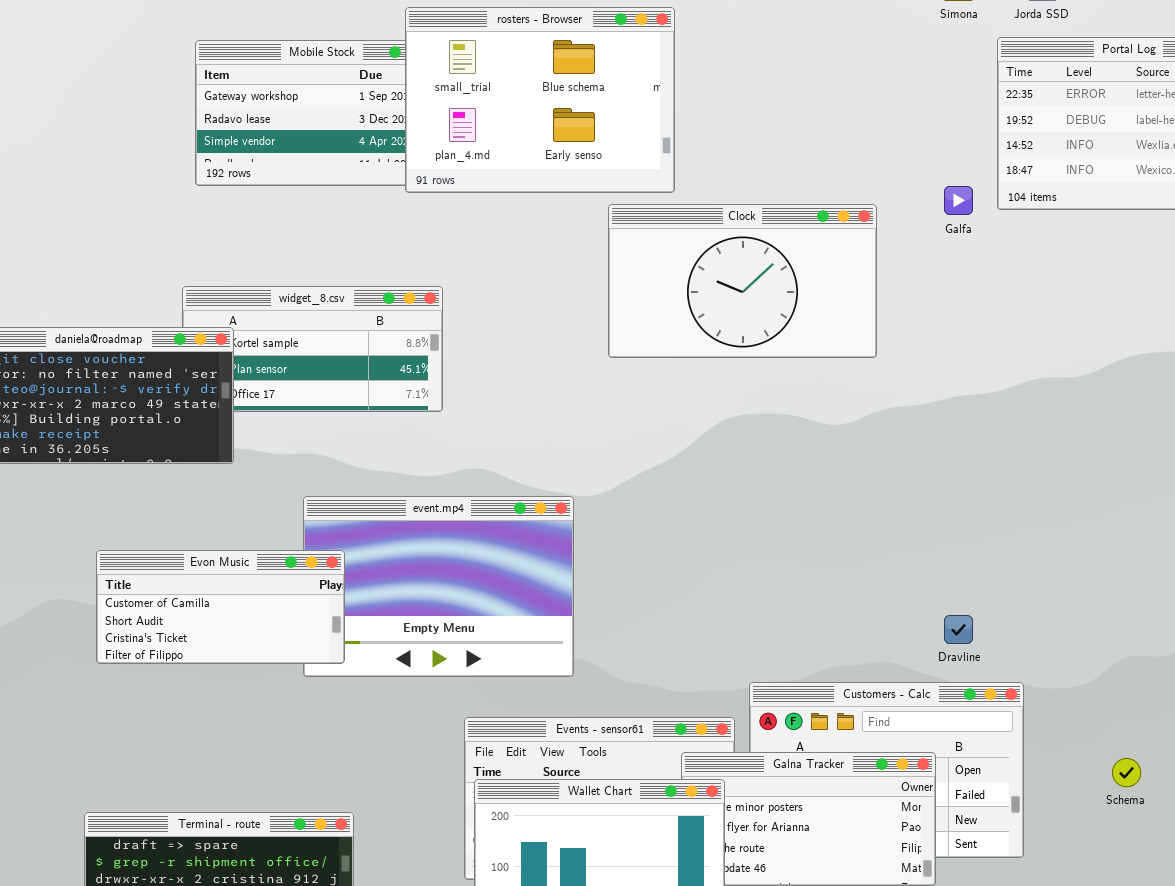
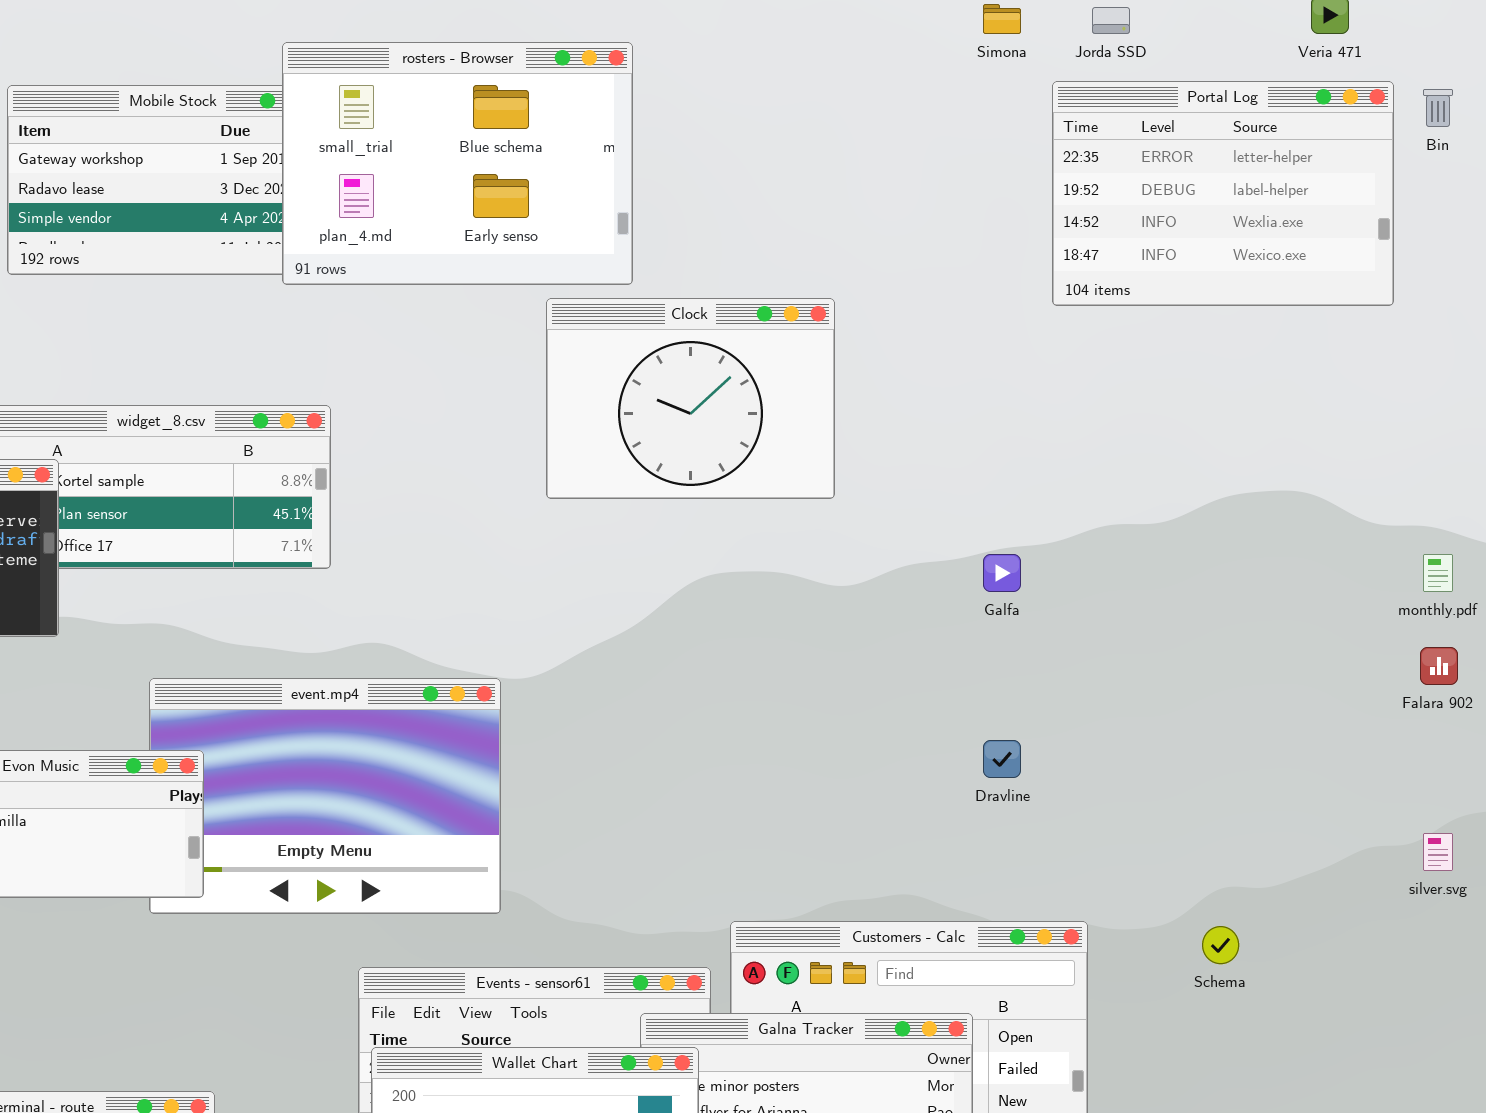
Galfa: [944,186,973,215] -> [983,554,1021,592], moved
Clock: [608,204,877,358] -> [546,298,835,499], resized
Dravline: [944,615,973,644] -> [983,740,1021,778], moved
Schema: [1112,758,1141,787] -> [1202,926,1239,964], moved

